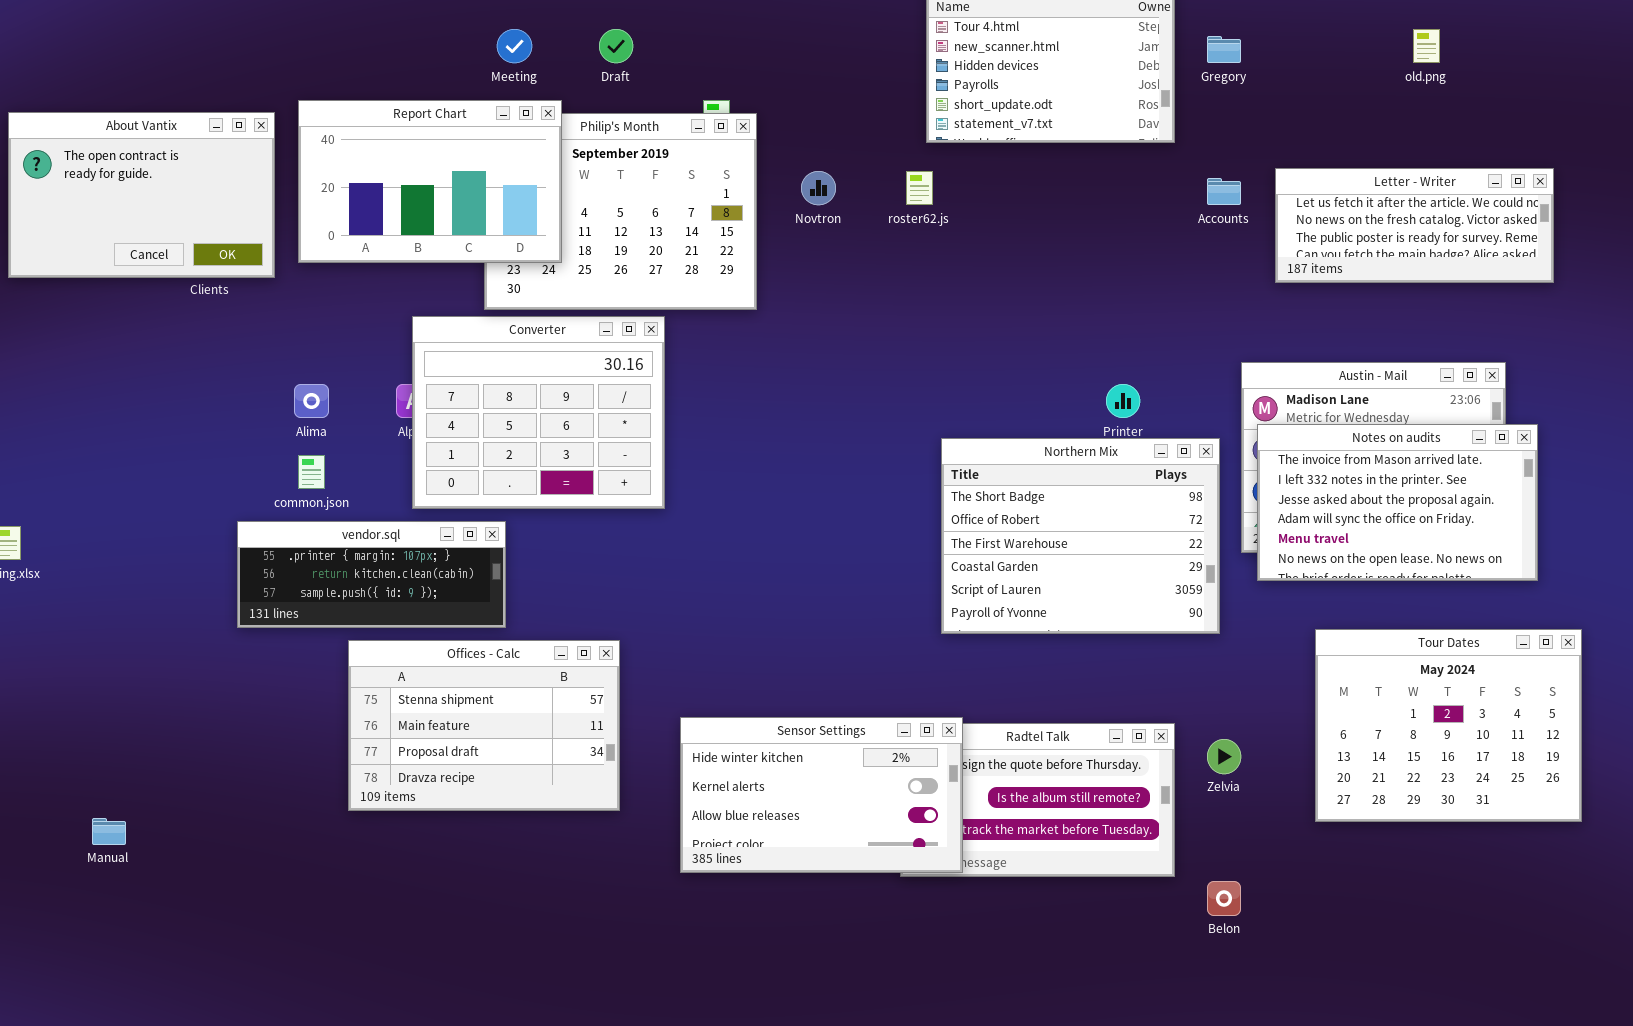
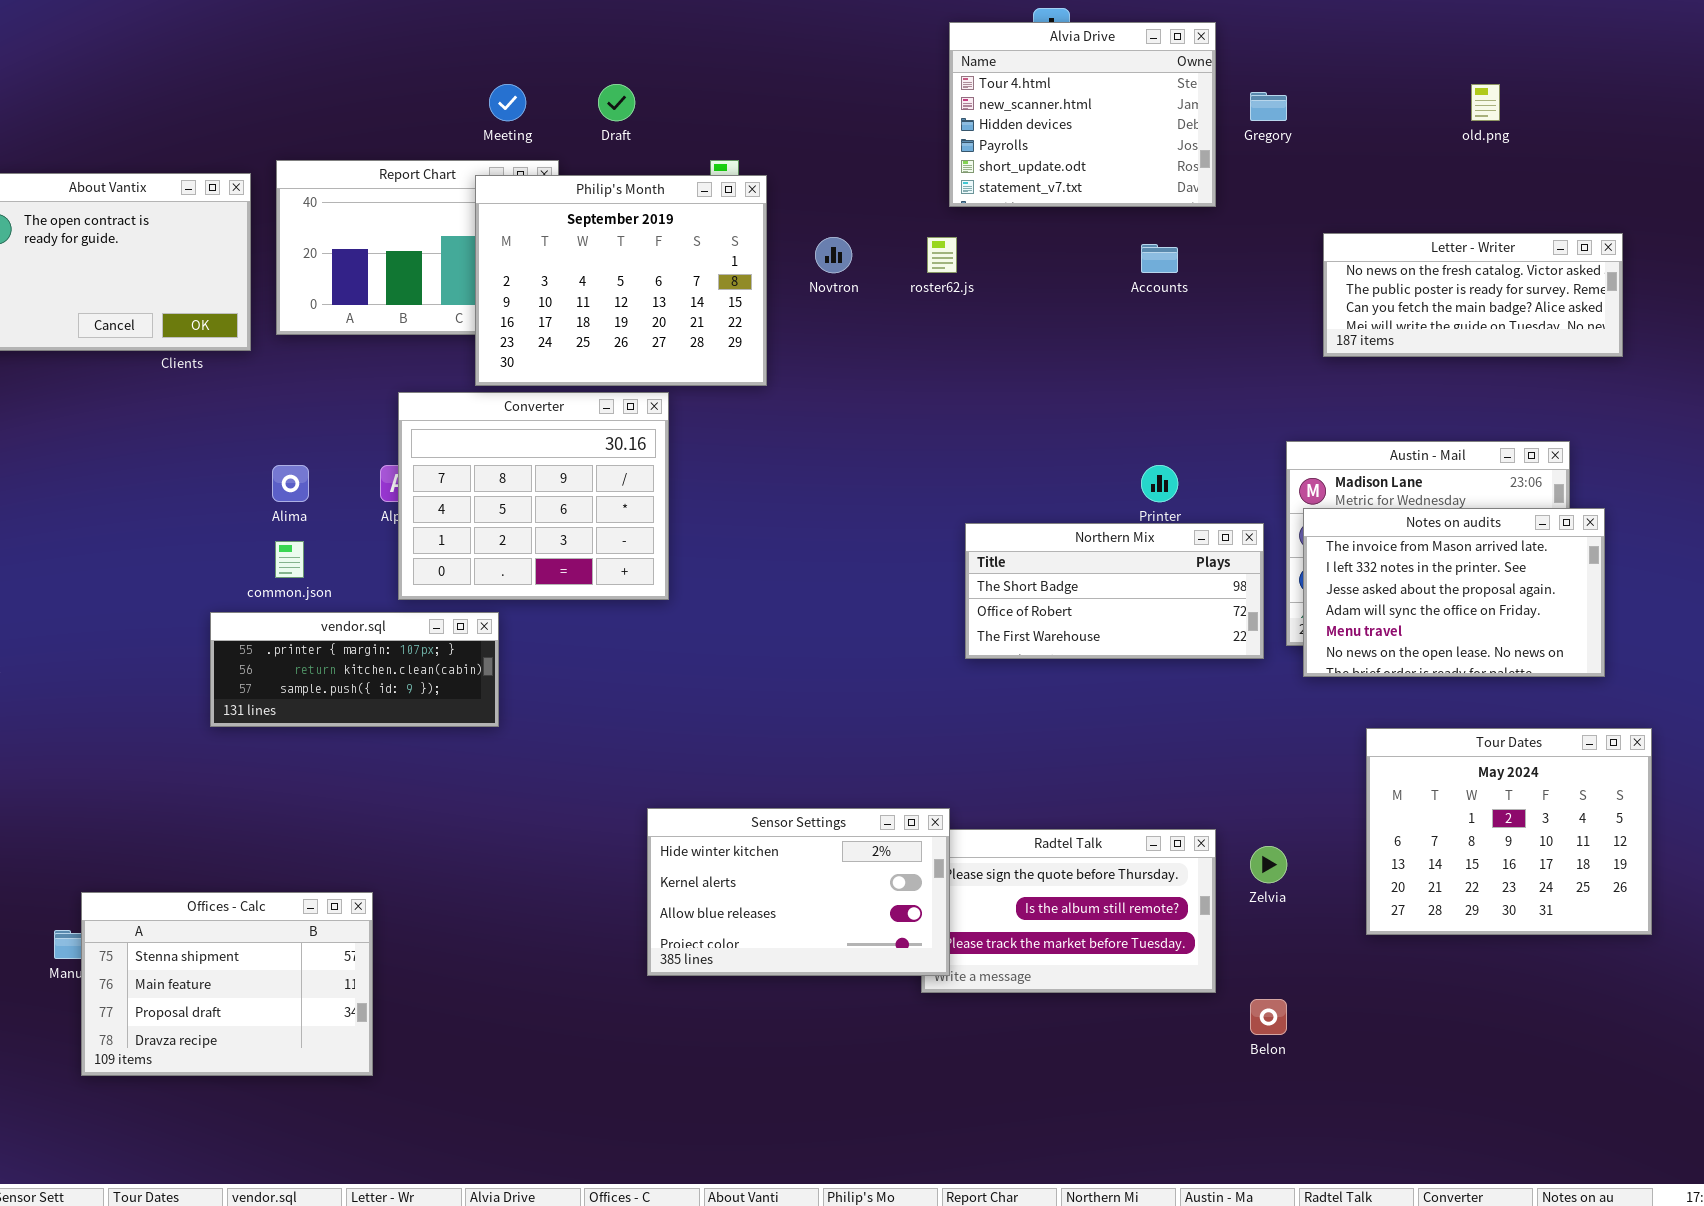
Philip's Month: [484,113,757,310] -> [475,175,767,386], raised
Letter - Writer: [1275,168,1554,283] -> [1323,233,1623,357], scrolled down 1 row
Accounts: [1207,178,1241,205] -> [1141,244,1178,273], moved
Northern Mix: [941,438,1220,634] -> [965,523,1264,659], resized
Offices - Calc: [348,640,620,811] -> [81,892,373,1076], moved
Sensor Settings: [680,717,963,873] -> [647,808,950,976], moved

